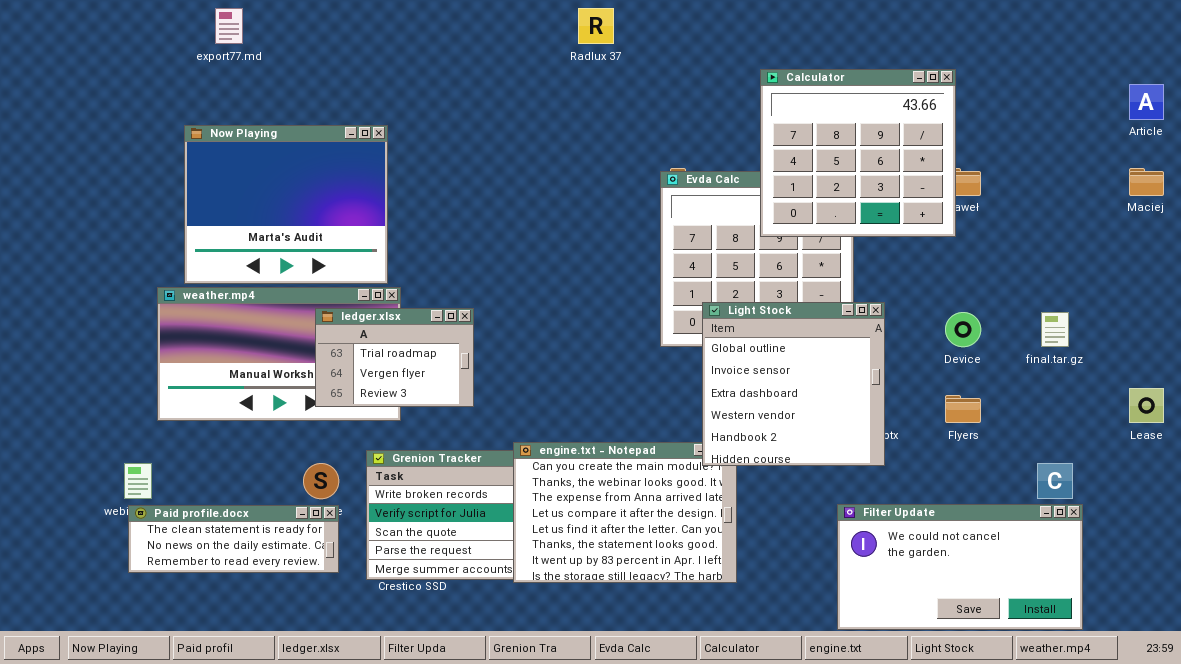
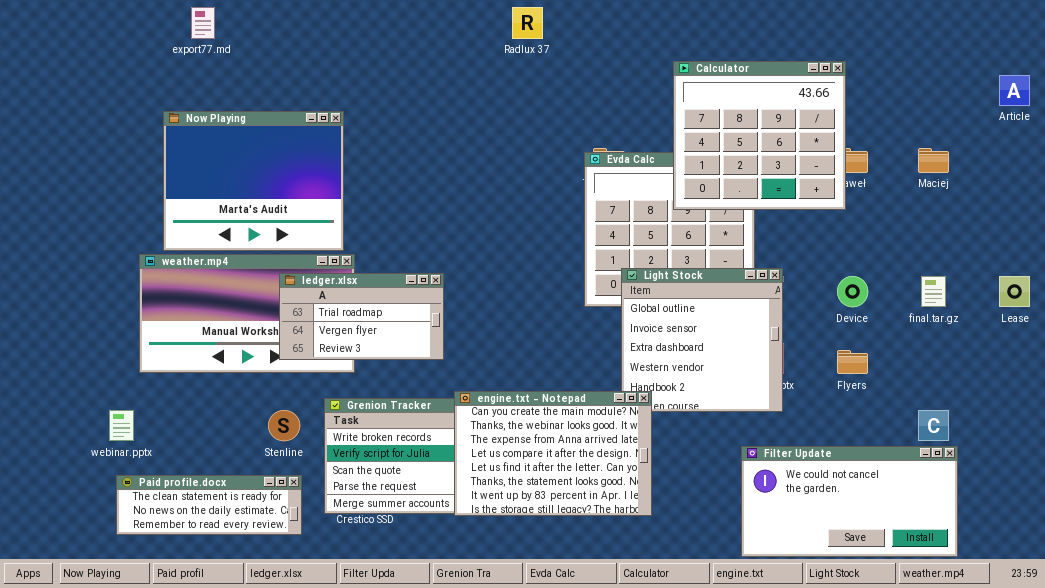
Maciej: [1129,168,1164,196] -> [918,148,949,173], moved
ledger.xlsx: [315,308,474,407] -> [279,273,444,360], resized
Lease: [1129,388,1164,423] -> [999,276,1030,307], moved
engine.txt - Notepad: [513,442,737,583] -> [454,391,652,516], raised
Paid profile.docx: [128,505,339,573] -> [116,475,302,535], moved

